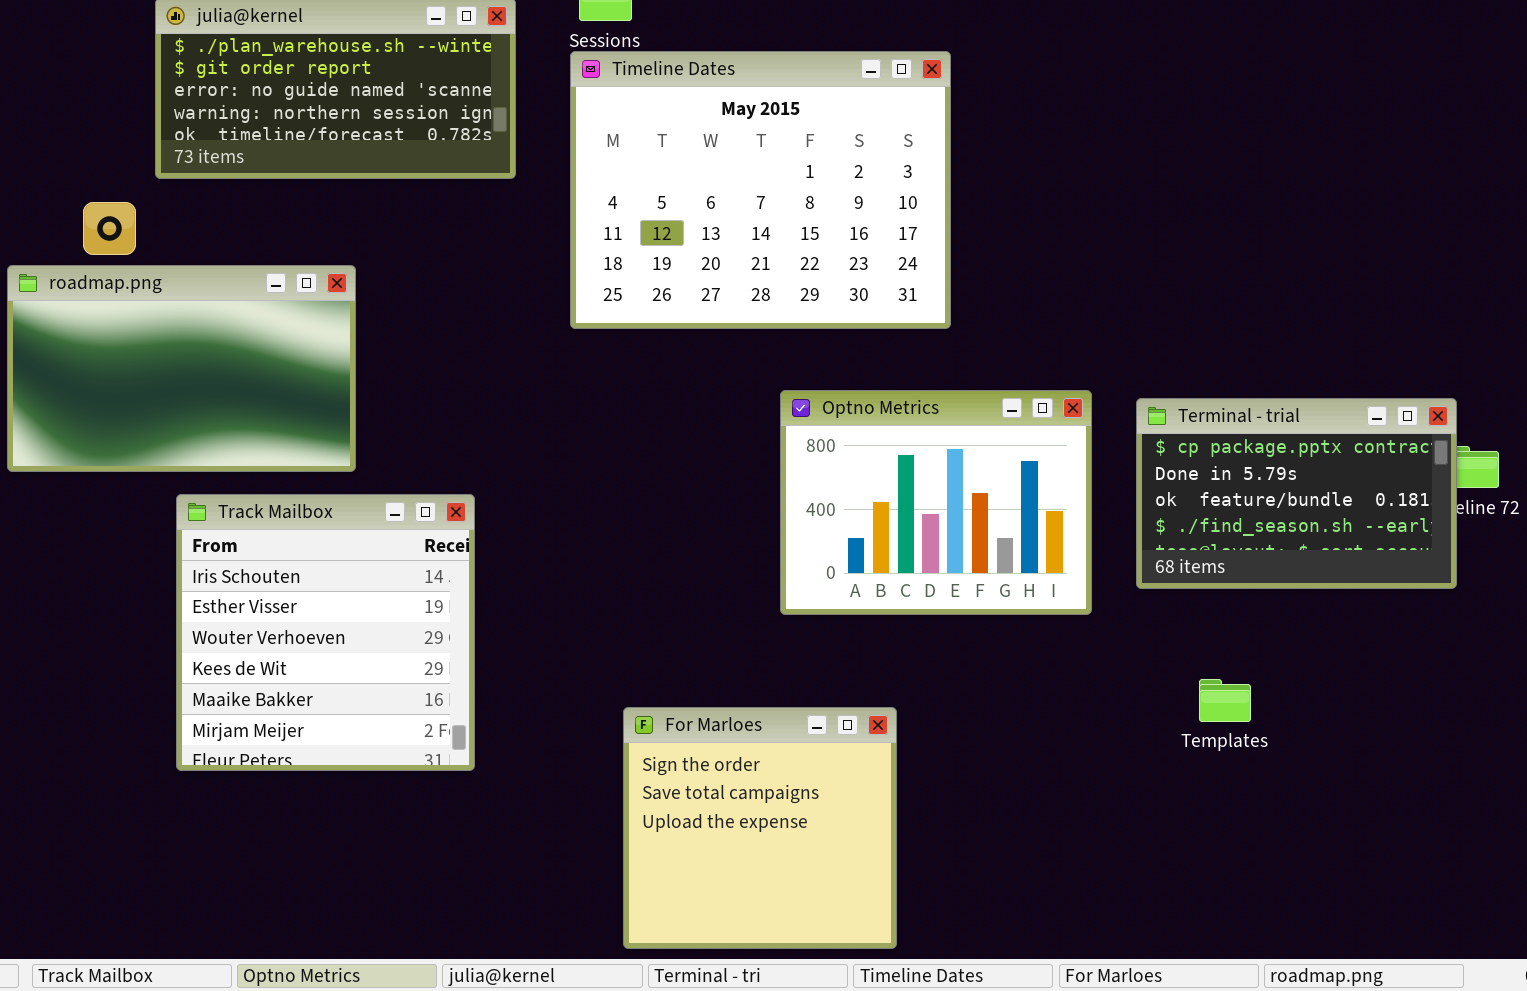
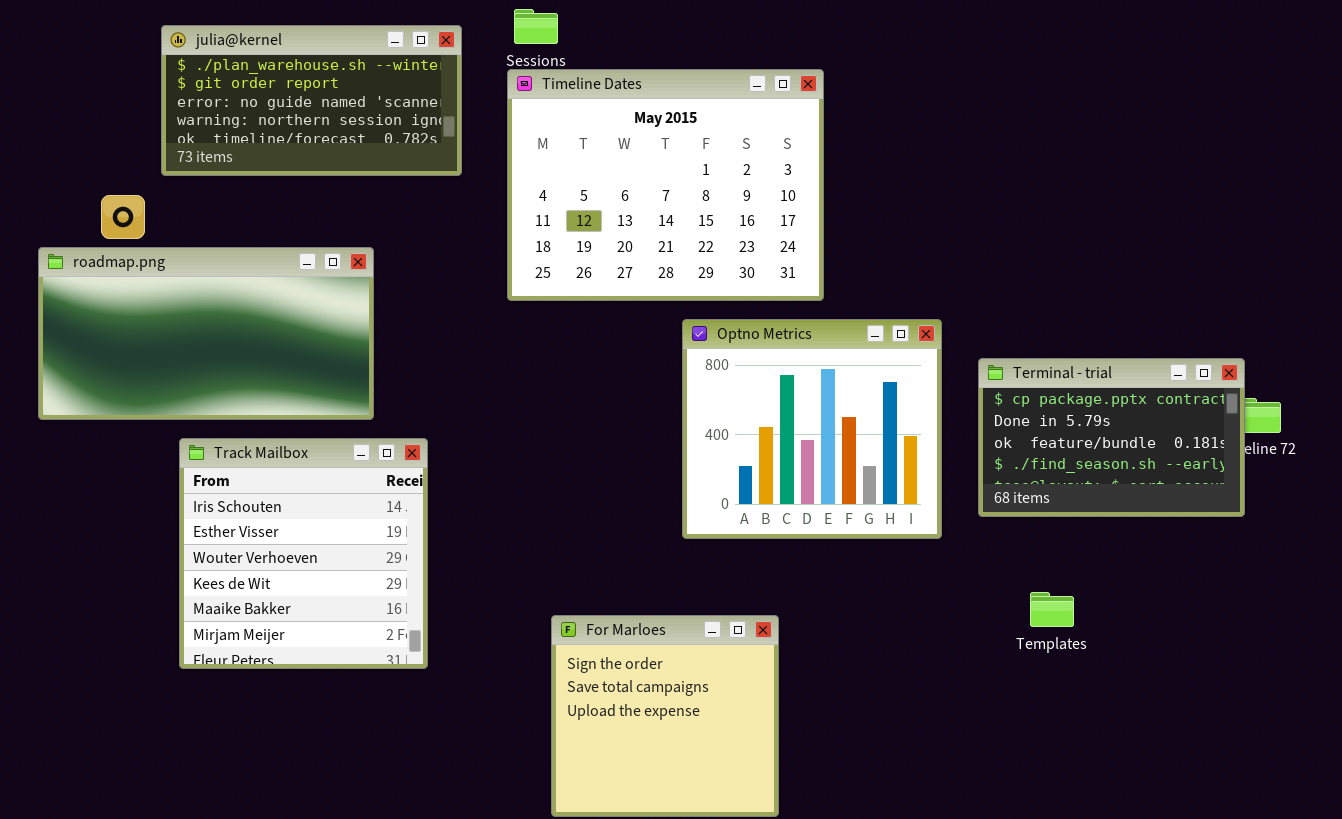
roadmap.png: [7,265,356,472] -> [38,247,374,420], resized
Optno Metrics: [780,390,1092,615] -> [682,319,942,539], resized

